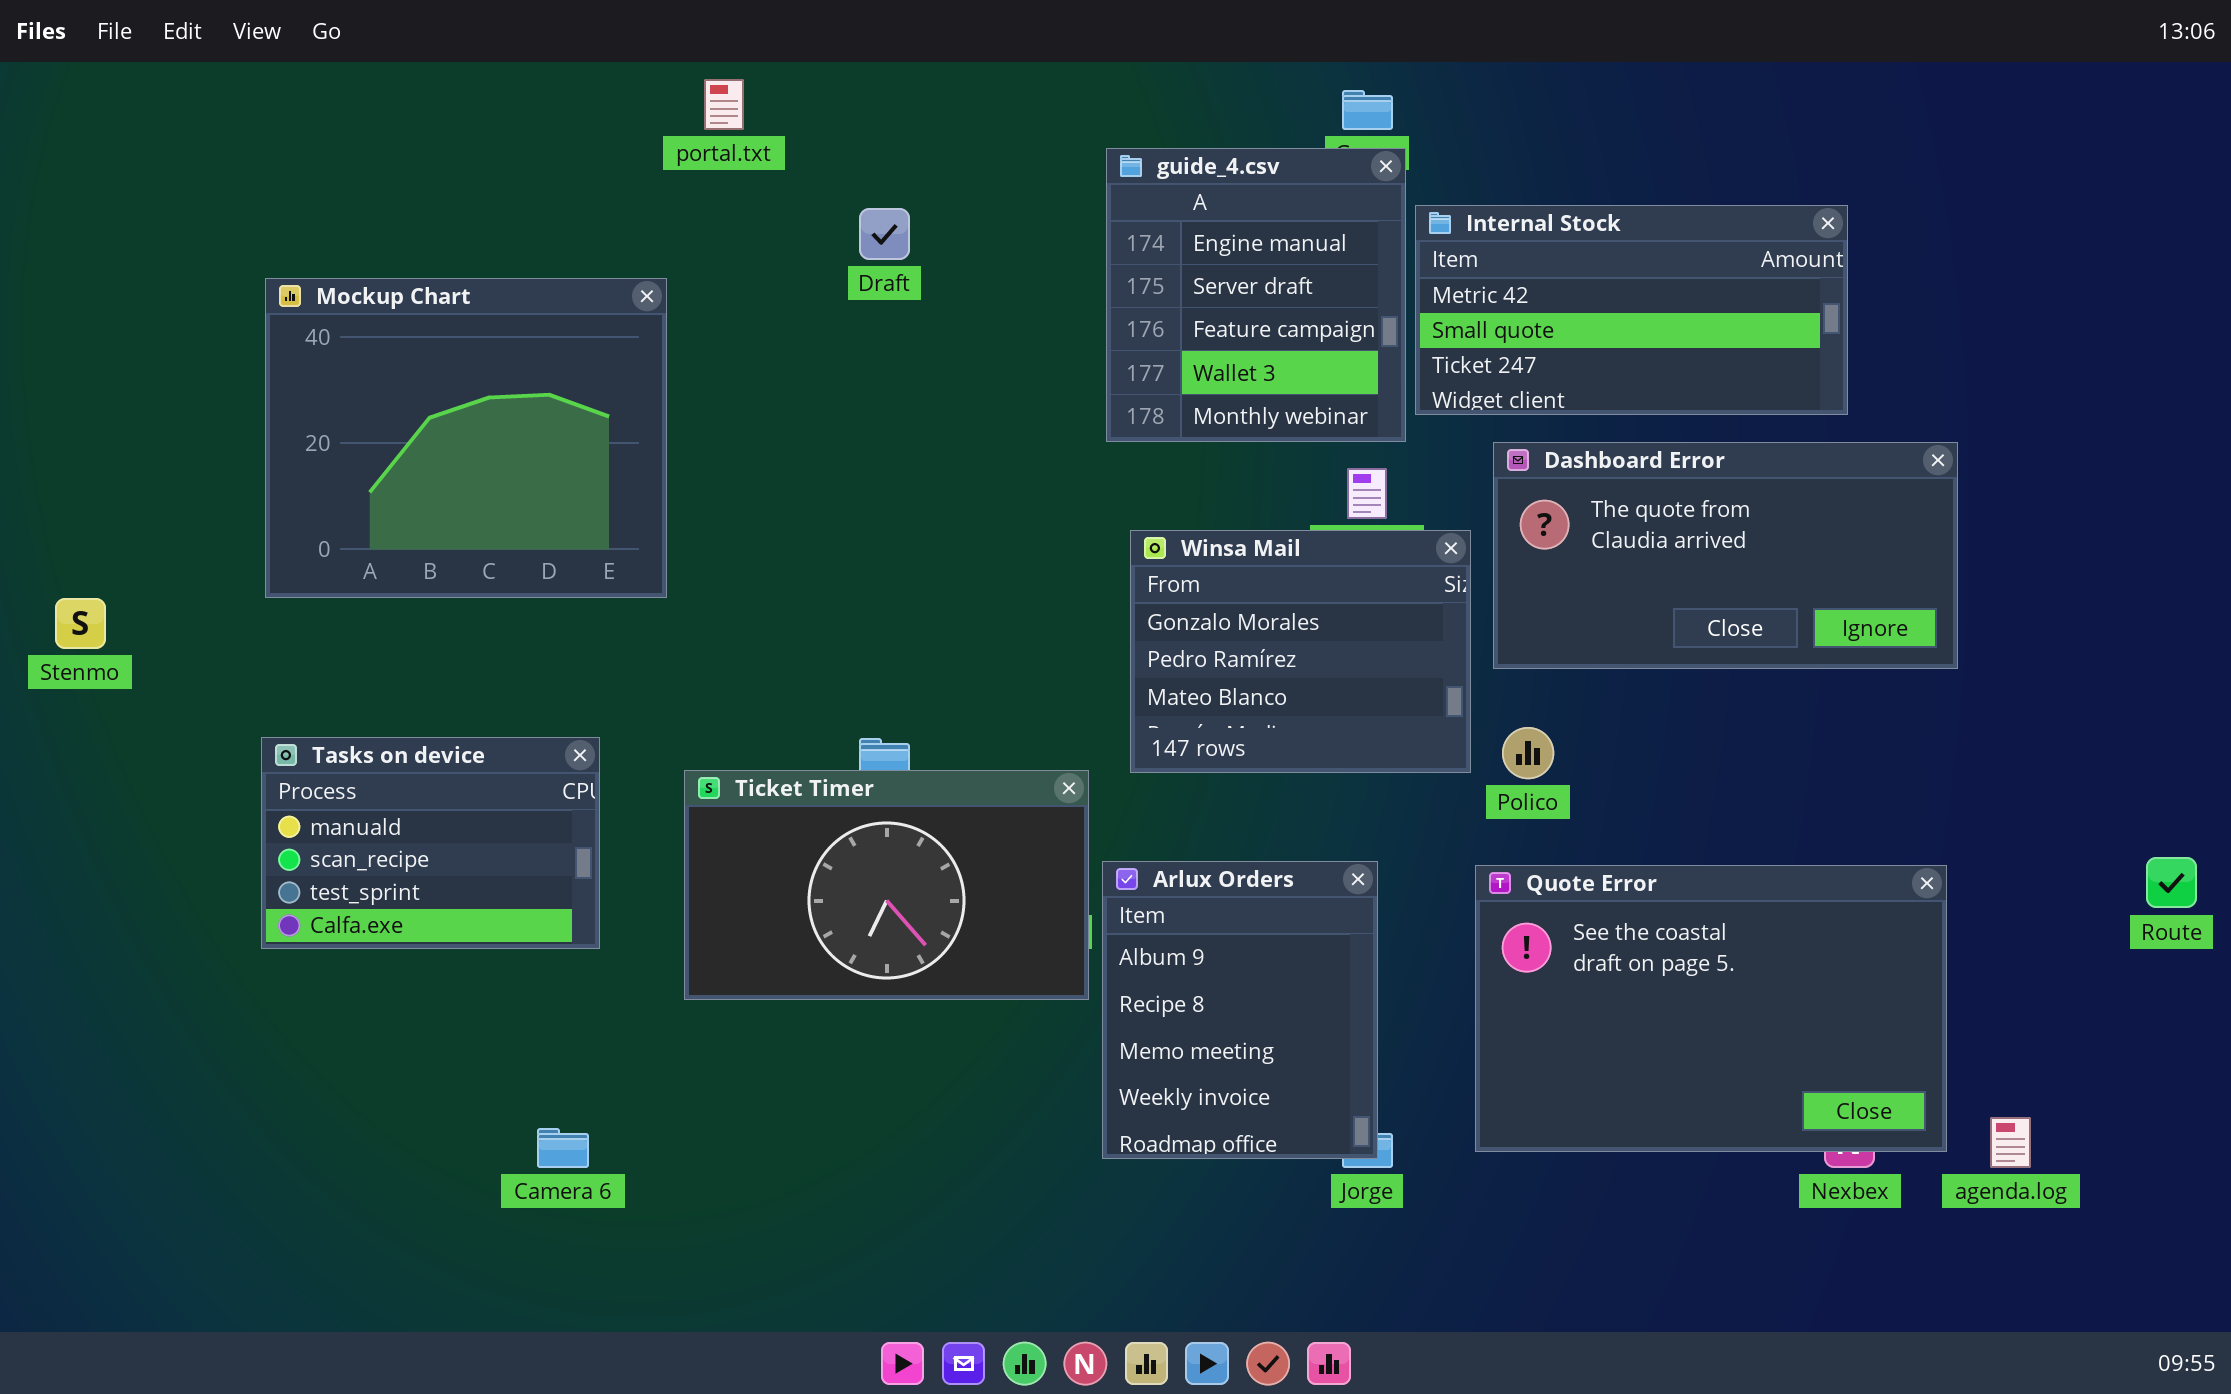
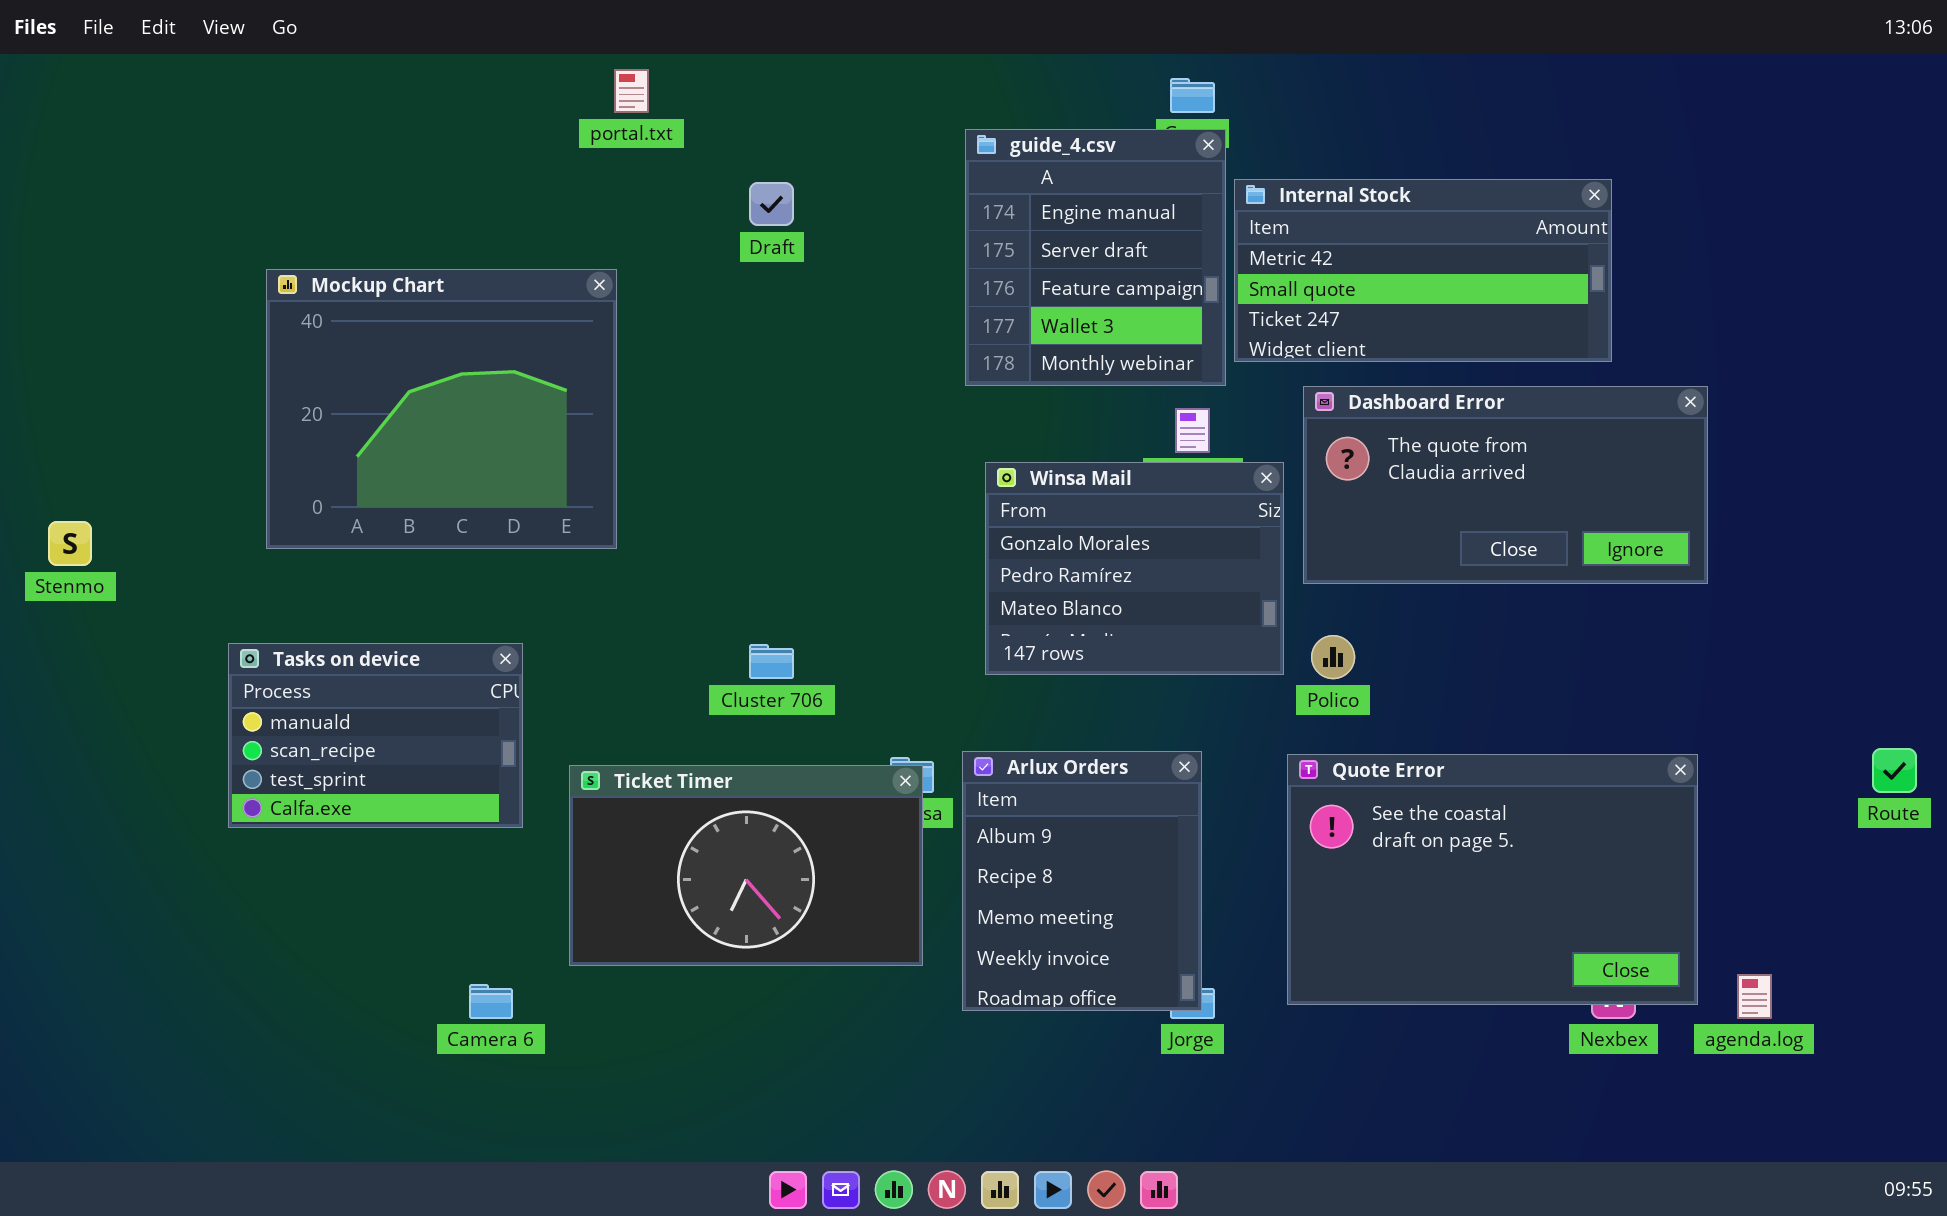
Mockup Chart: [265,278,667,598] -> [266,269,617,549], moved
Ticket Timer: [684,770,1089,1000] -> [569,765,923,966], moved

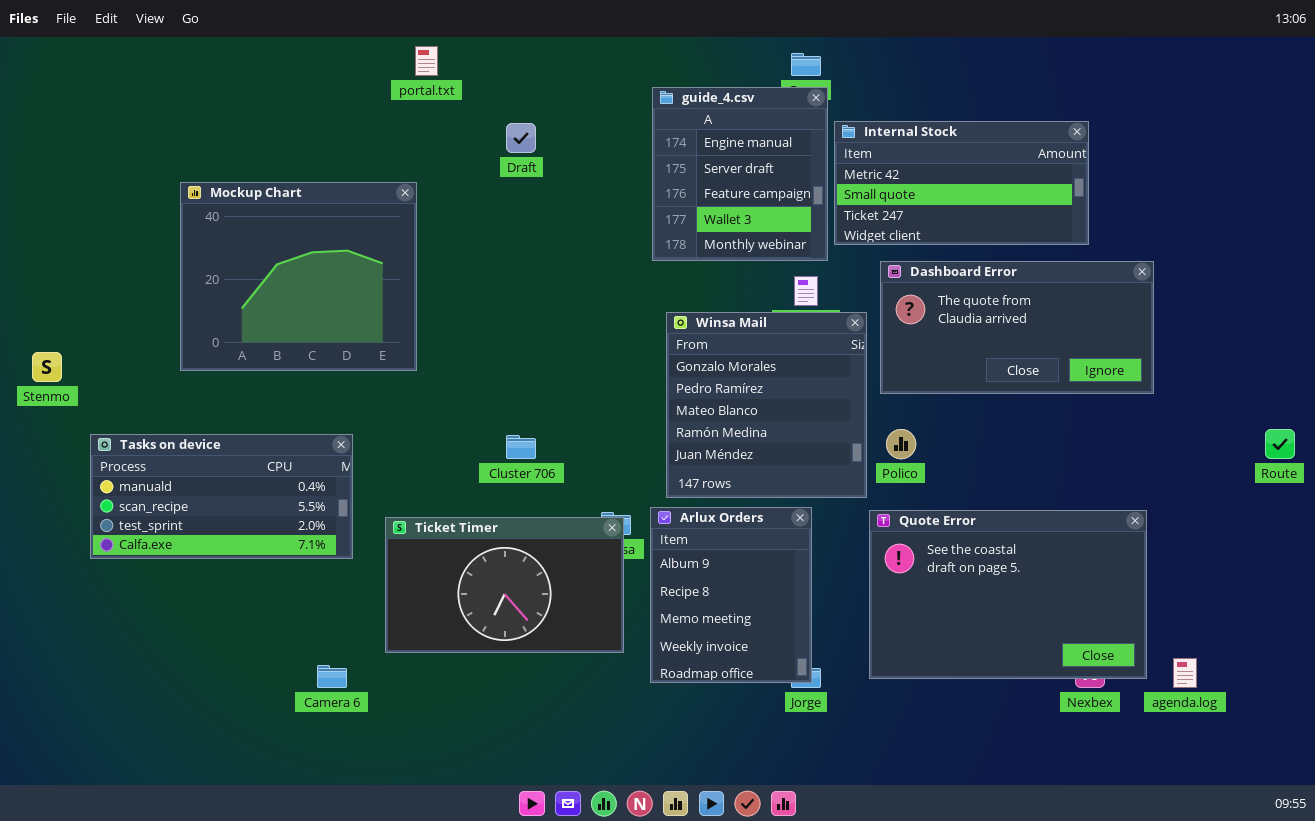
Winsa Mail: [985,462,1284,675] -> [666,312,867,498], resized
Tasks on device: [228,643,523,828] -> [90,434,353,559], resized
Route: [1872,748,1917,793] -> [1265,429,1295,459], moved

